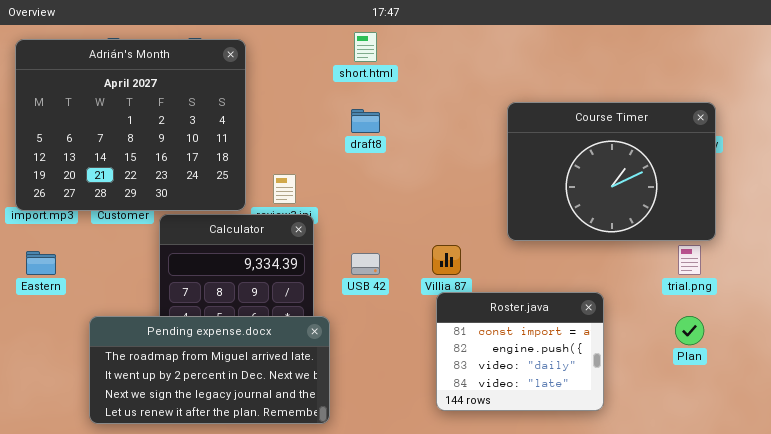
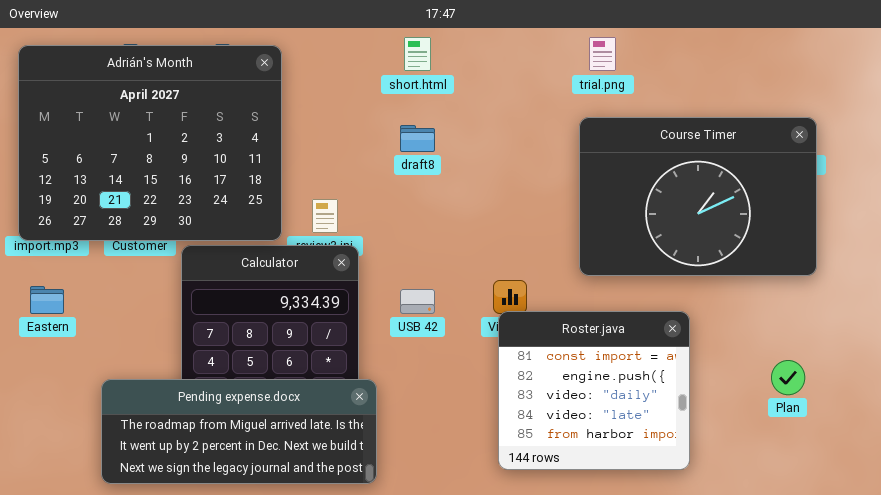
trial.png: [678,245,701,275] -> [589,37,616,71], moved
Roster.java: [436,292,604,411] -> [498,311,690,470], resized
Pending expense.docx: [89,316,330,424] -> [101,379,377,484], resized

